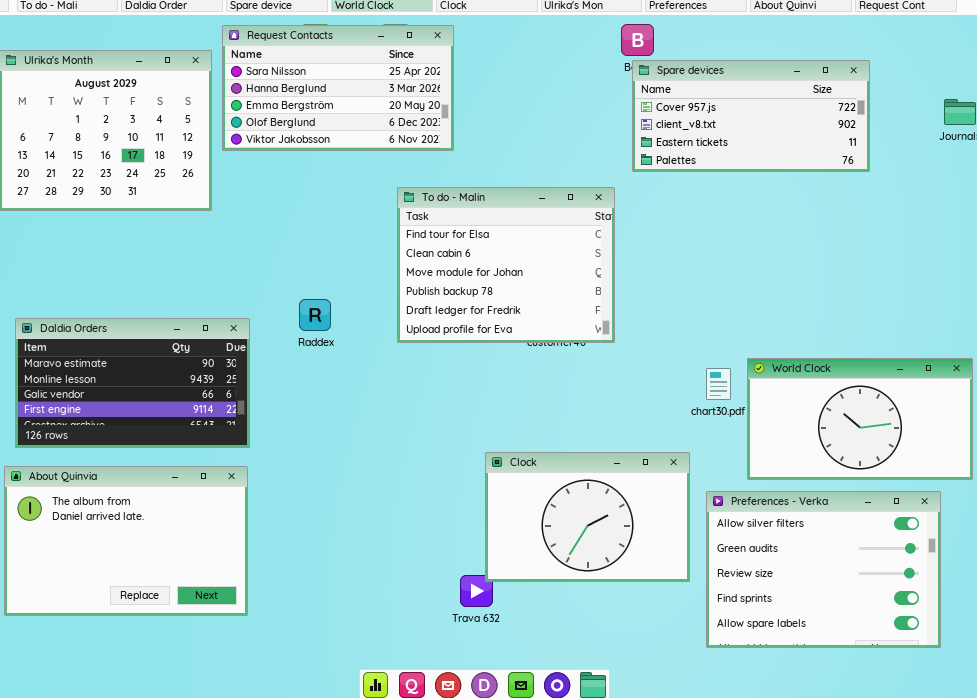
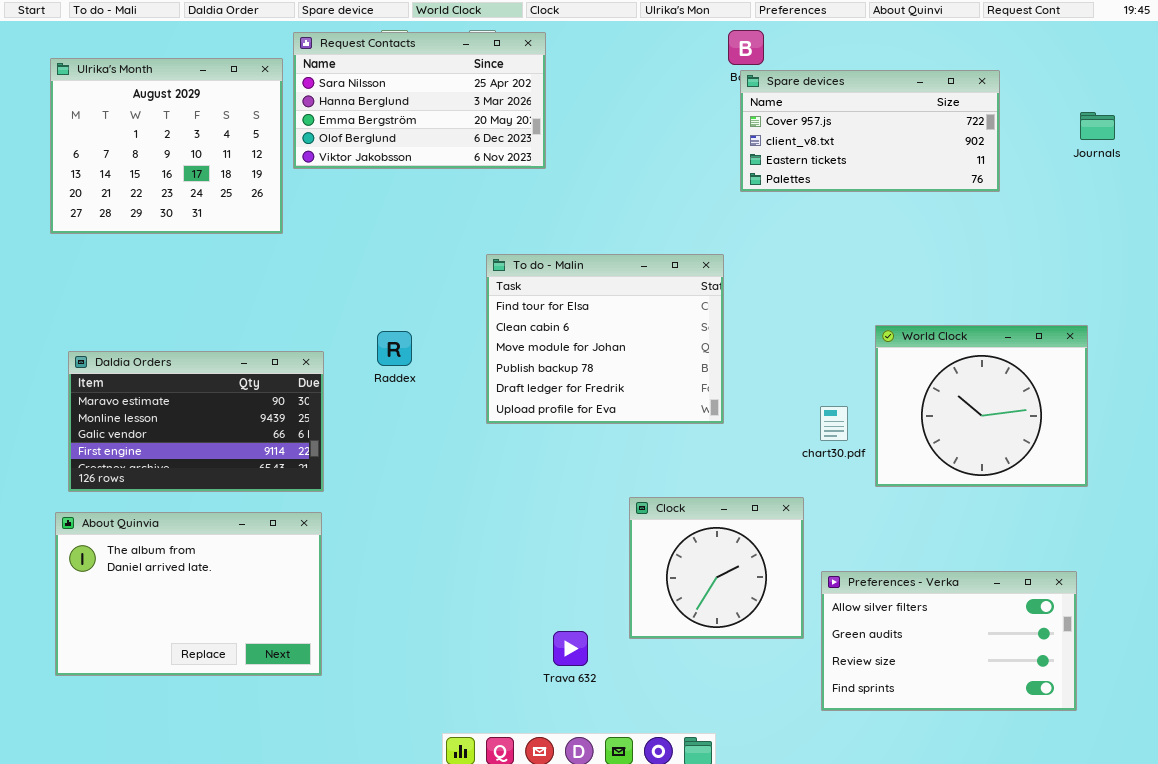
To do - Malin: [397,187,615,343] -> [486,254,724,424], moved
World Clock: [747,358,973,480] -> [875,325,1088,487], moved, resized
Clock: [485,452,690,582] -> [629,497,804,639], resized
Preferences - Verka: [706,491,941,648] -> [821,571,1077,711], resized

